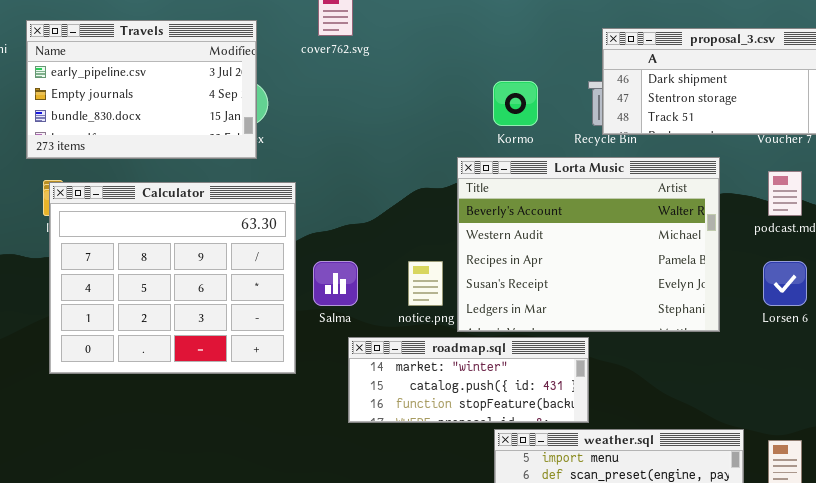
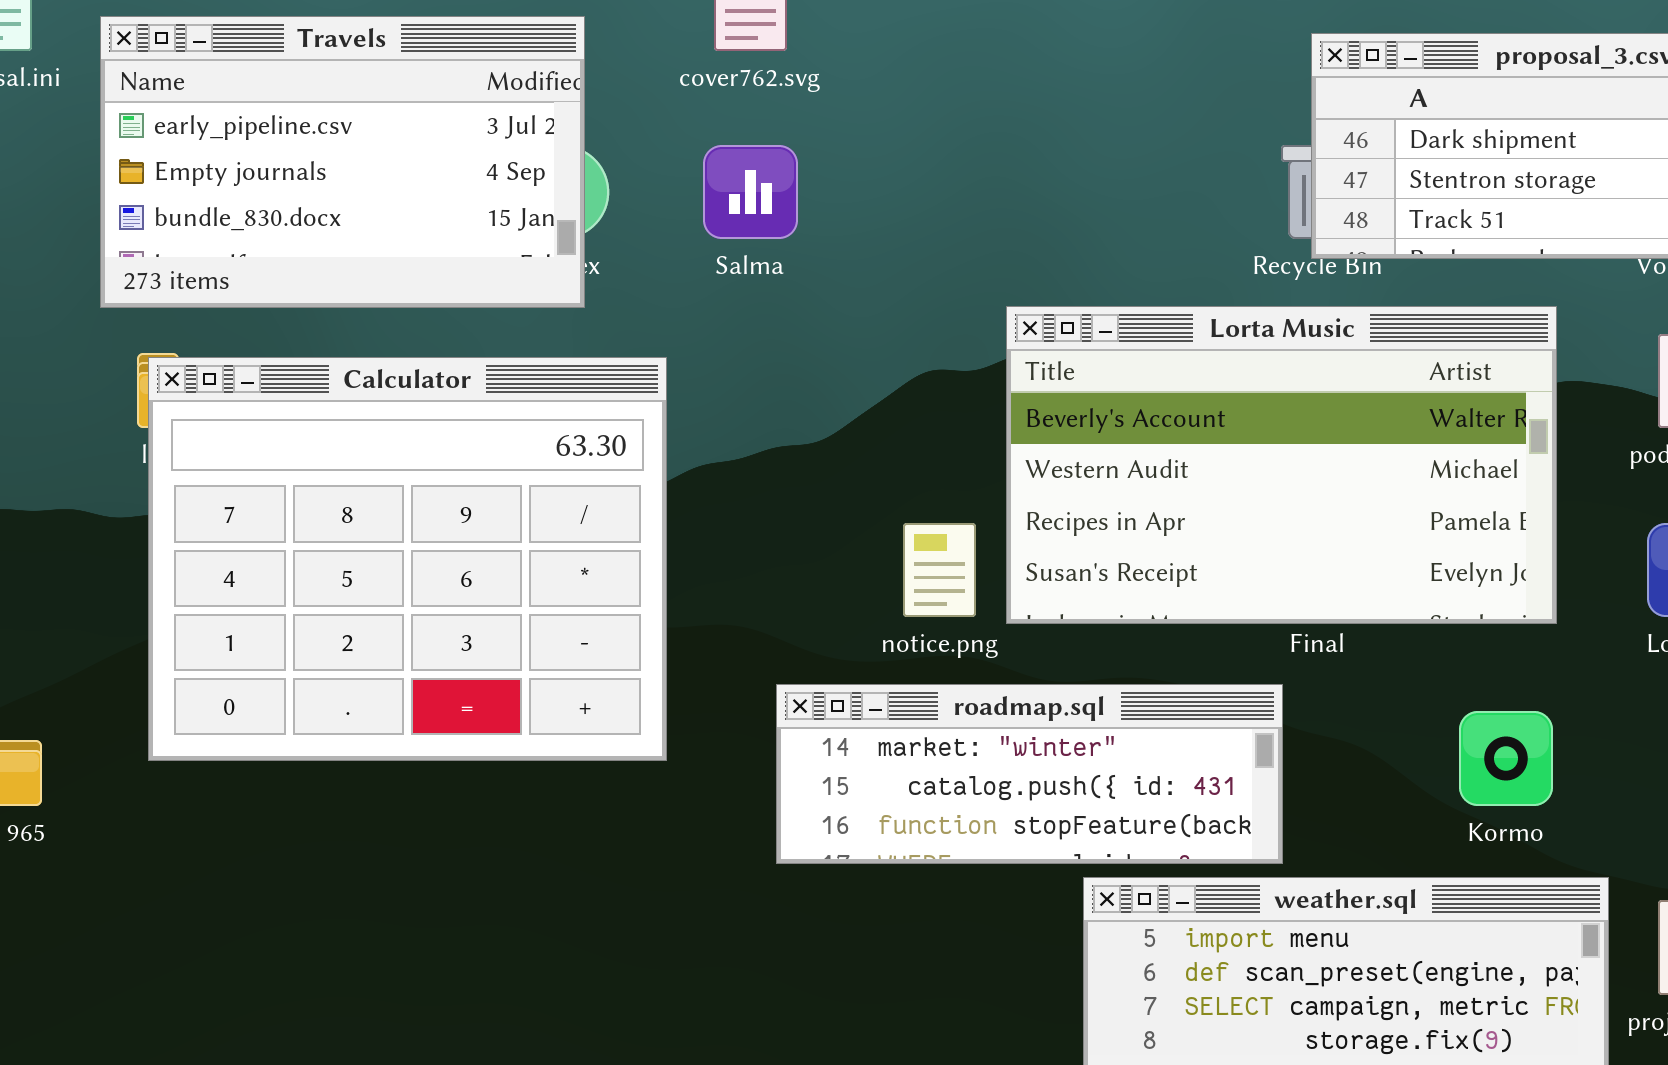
Kormo: [493,81,538,126] -> [1459,711,1553,806], moved
Lorta Music: [457,157,720,332] -> [1006,306,1557,624], resized
Salma: [313,261,358,306] -> [703,145,798,239], moved

